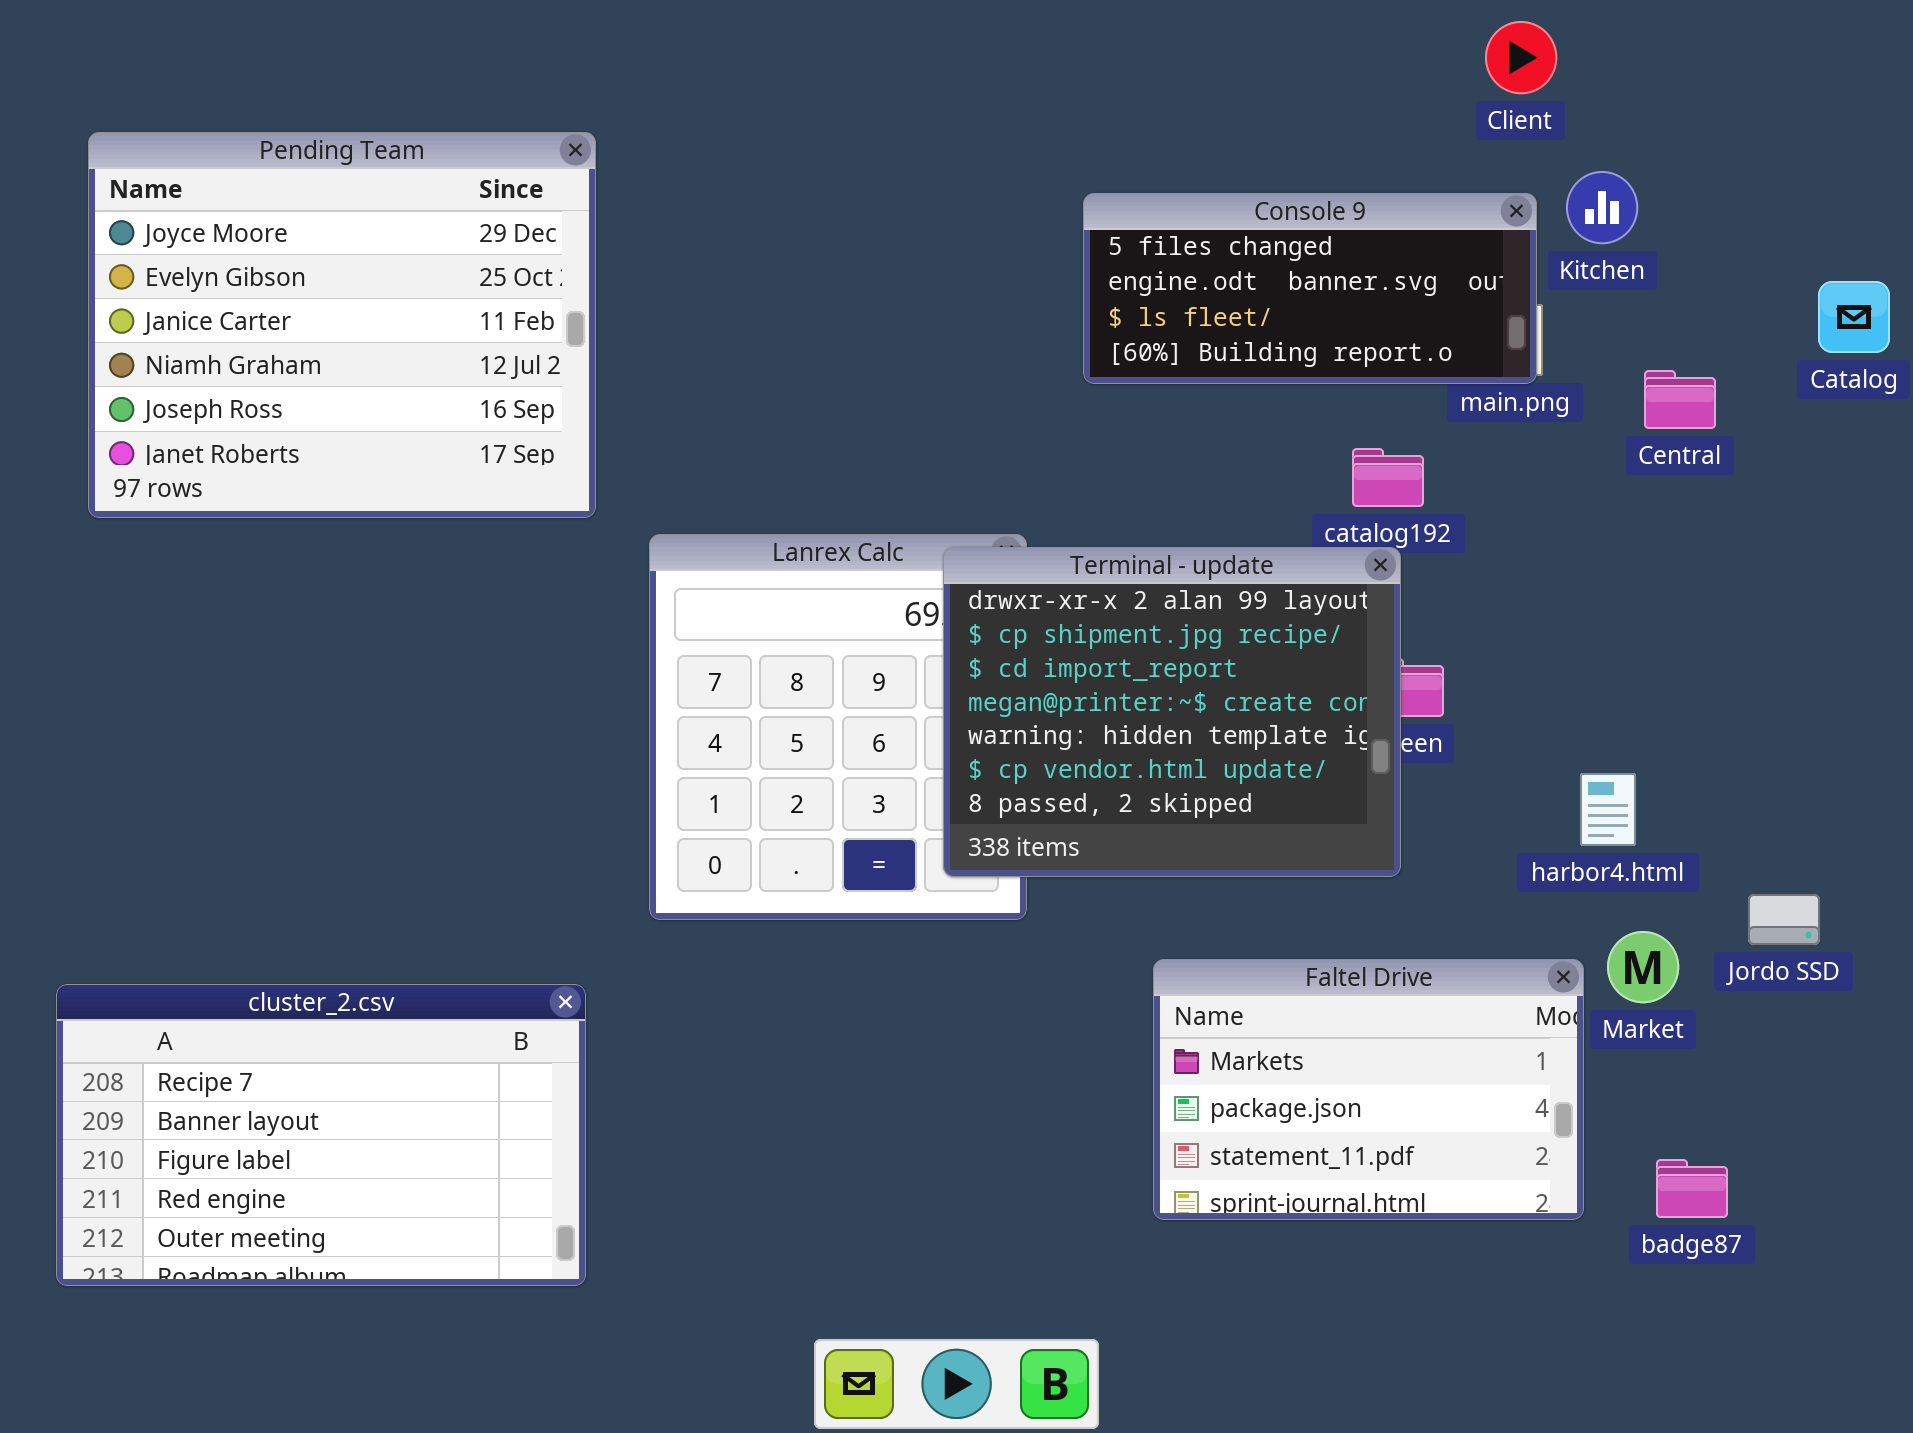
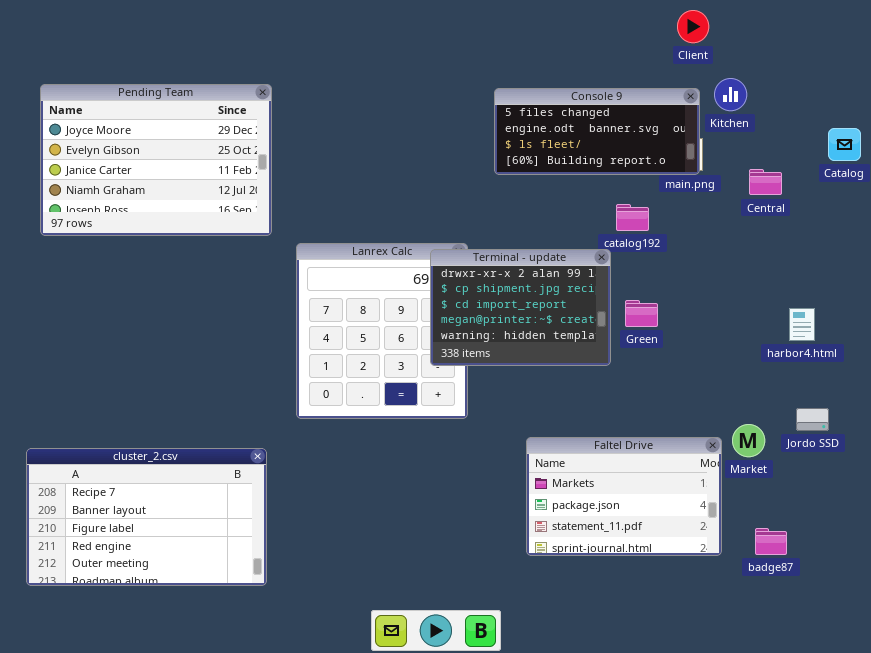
Pending Team: [88,132,596,518] -> [40,84,272,236], resized
Terminal - update: [943,547,1401,877] -> [430,249,611,366], resized
harbor4.html: [1580,773,1636,846] -> [789,308,815,341], moved

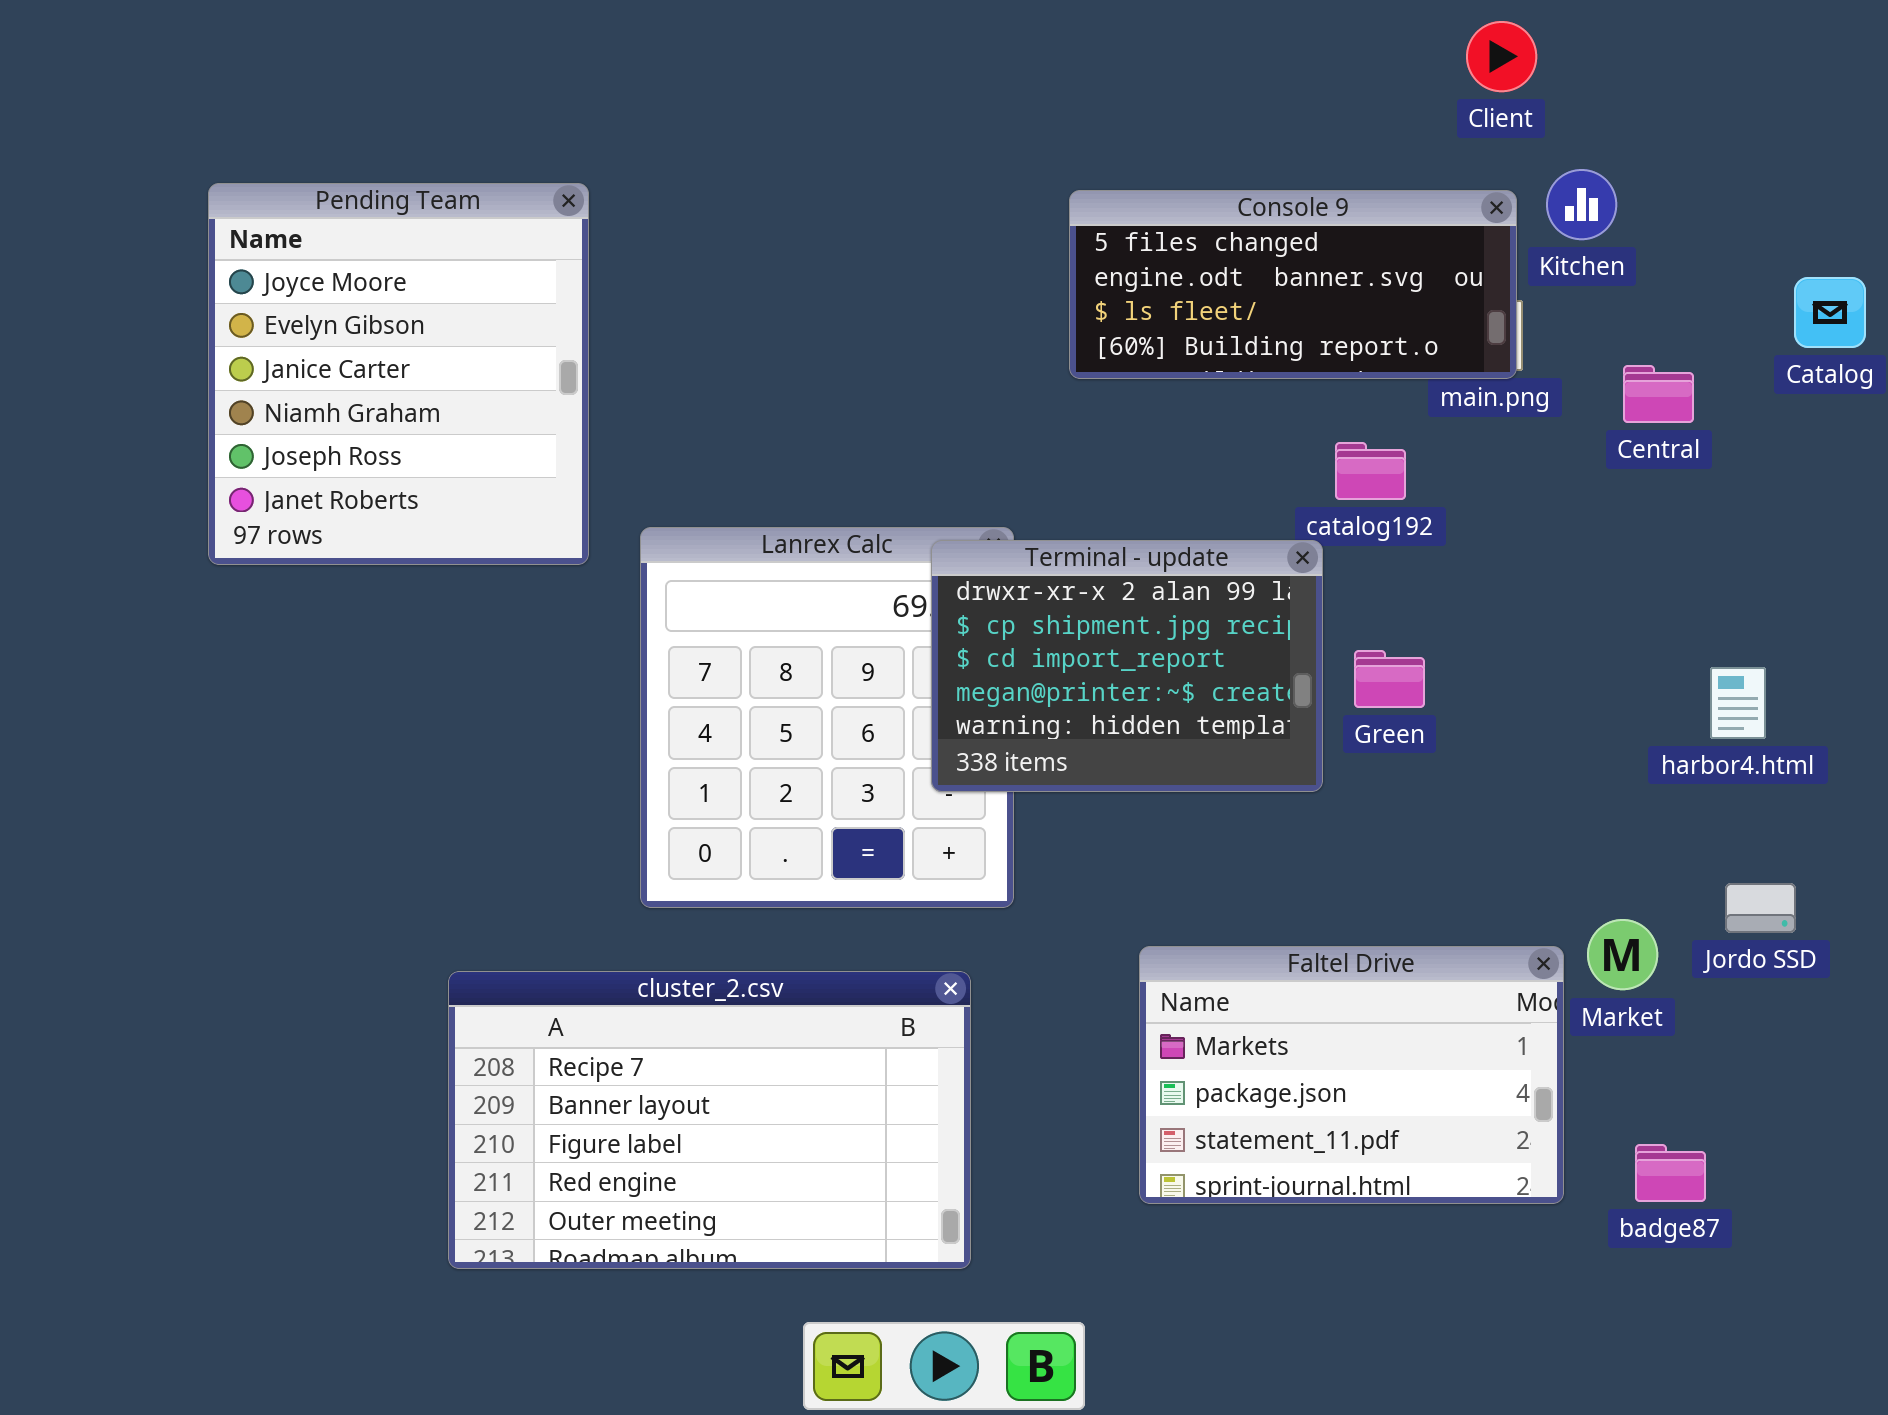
Pending Team: [40,84,272,236] -> [208,183,589,565], resized
cluster_2.csv: [26,448,267,586] -> [448,971,971,1269], moved

